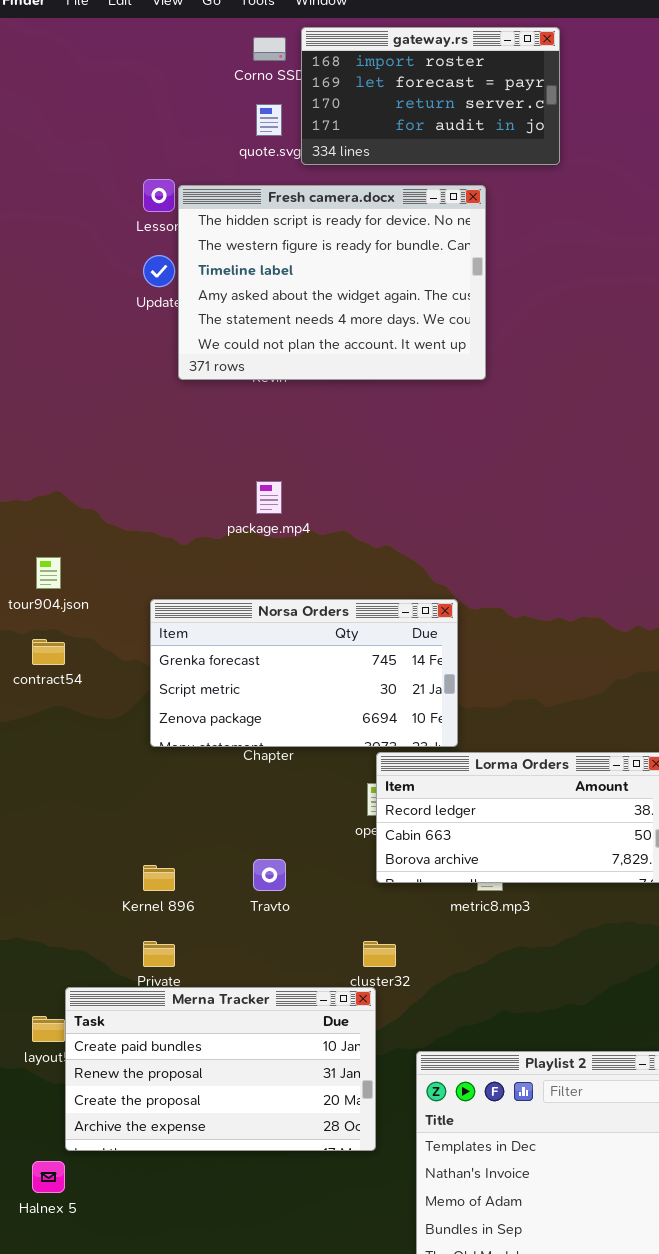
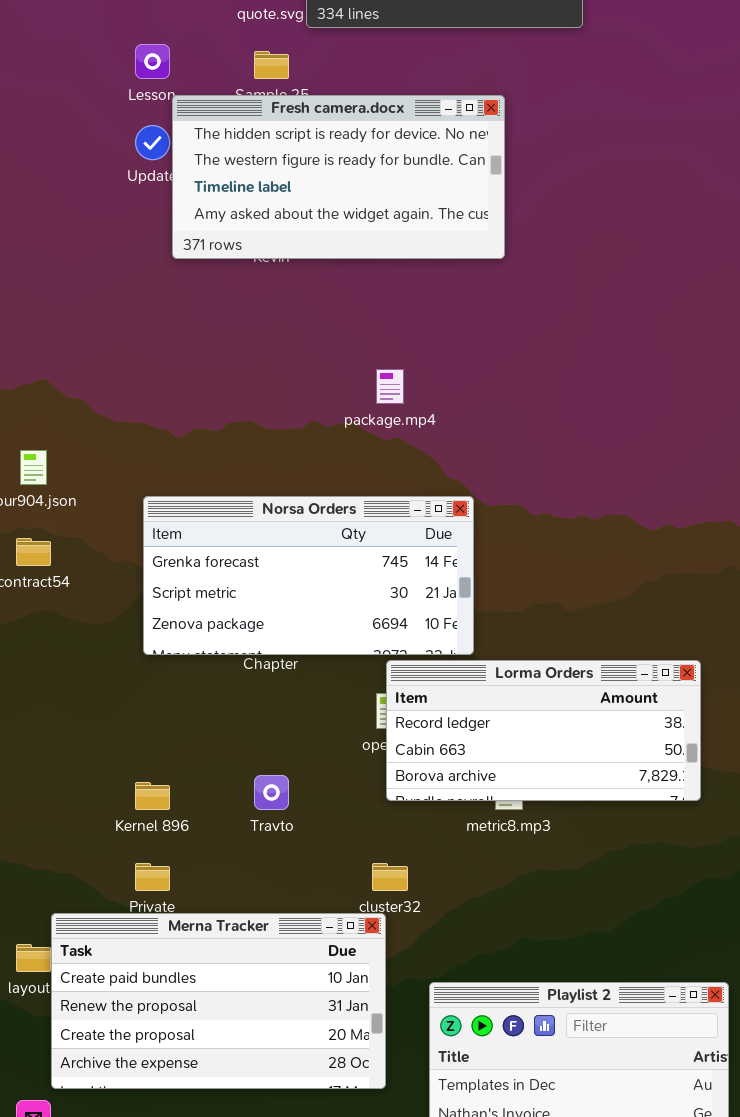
Fresh camera.docx: [178,185,486,380] -> [172,95,505,259], resized
package.mp4: [256,481,282,514] -> [376,369,404,404], moved

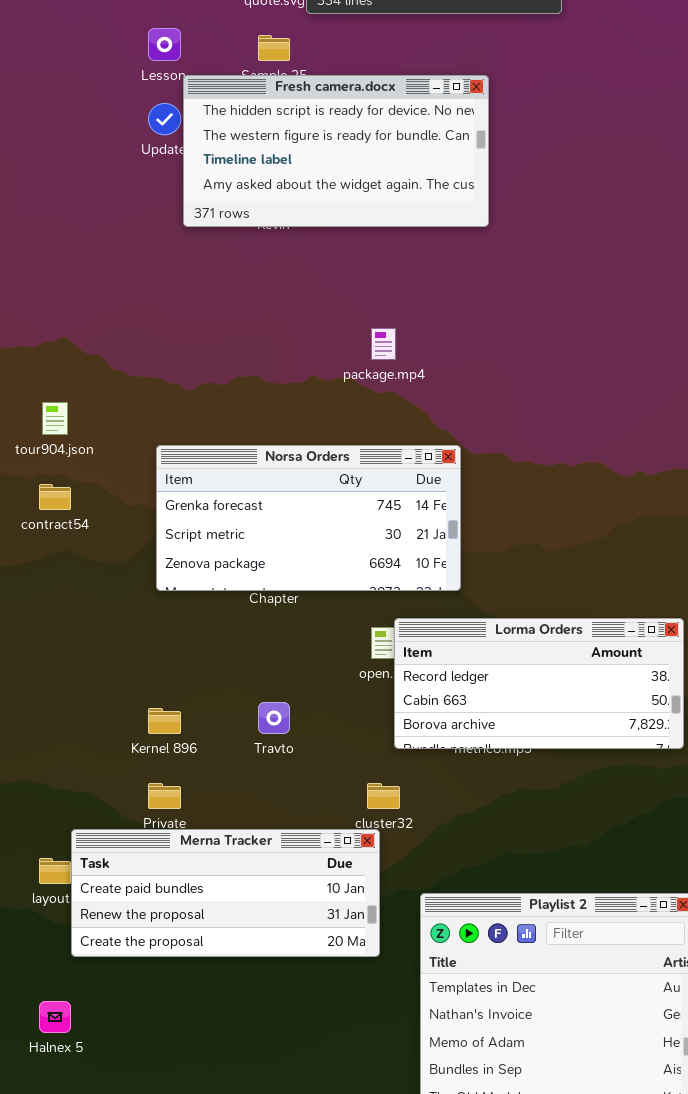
Lorma Orders: [386,660,701,801] -> [394,618,684,749], moved
Merna Tracker: [51,913,386,1089] -> [71,829,380,957], resized

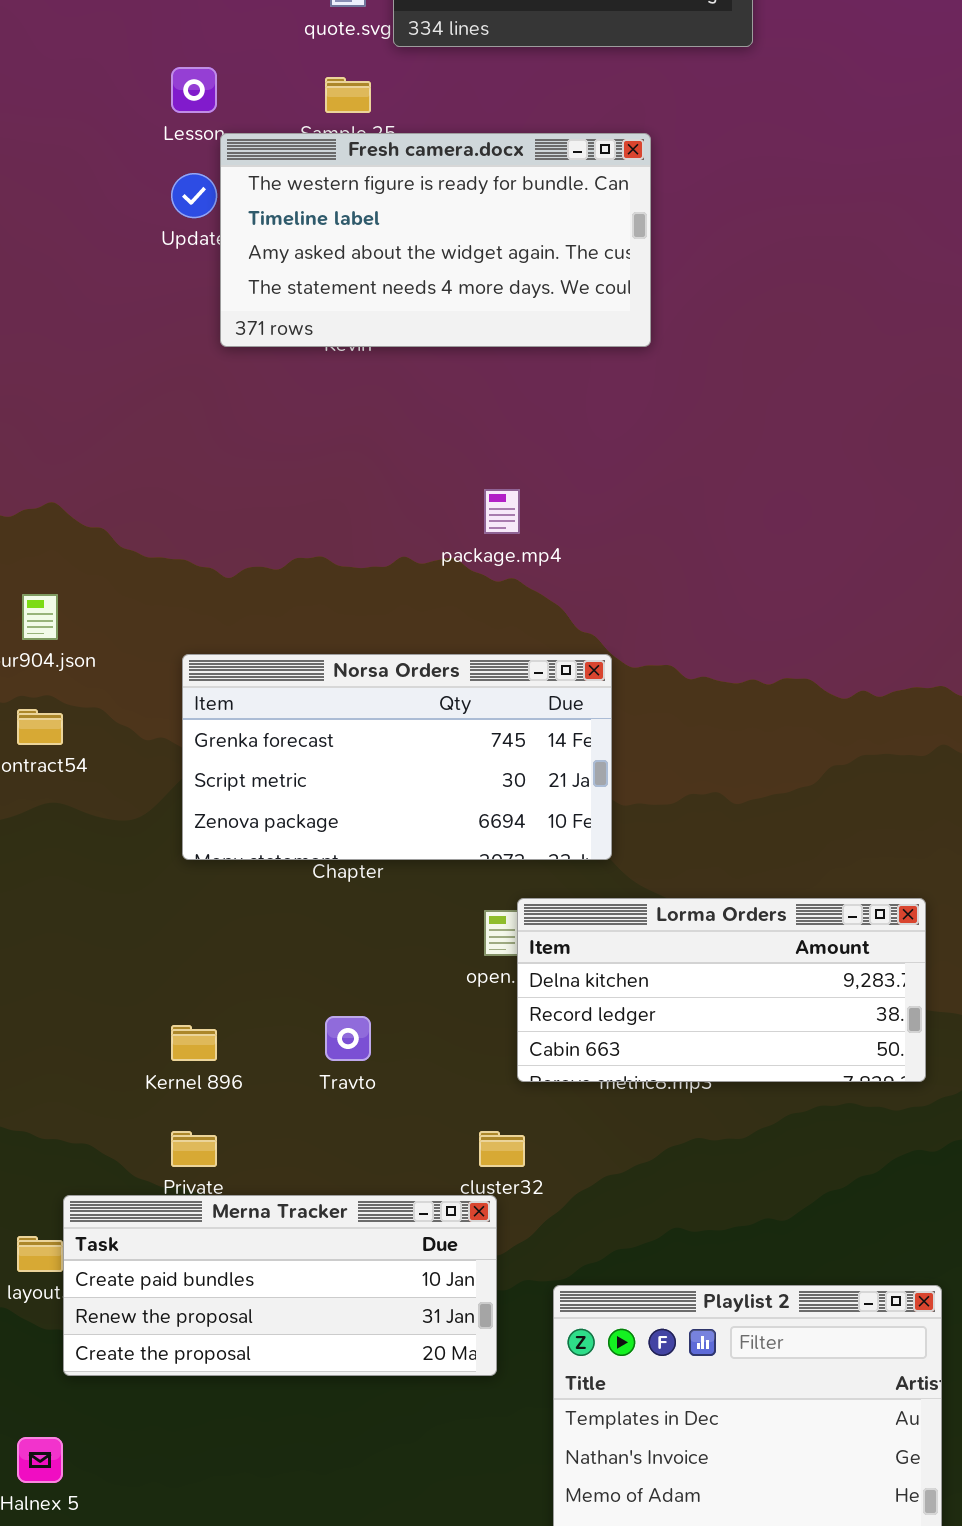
Fresh camera.docx: [183,75,489,227] -> [220,133,651,347], scrolled down 1 row
Lorma Orders: [394,618,684,749] -> [517,898,926,1082], scrolled up 1 row

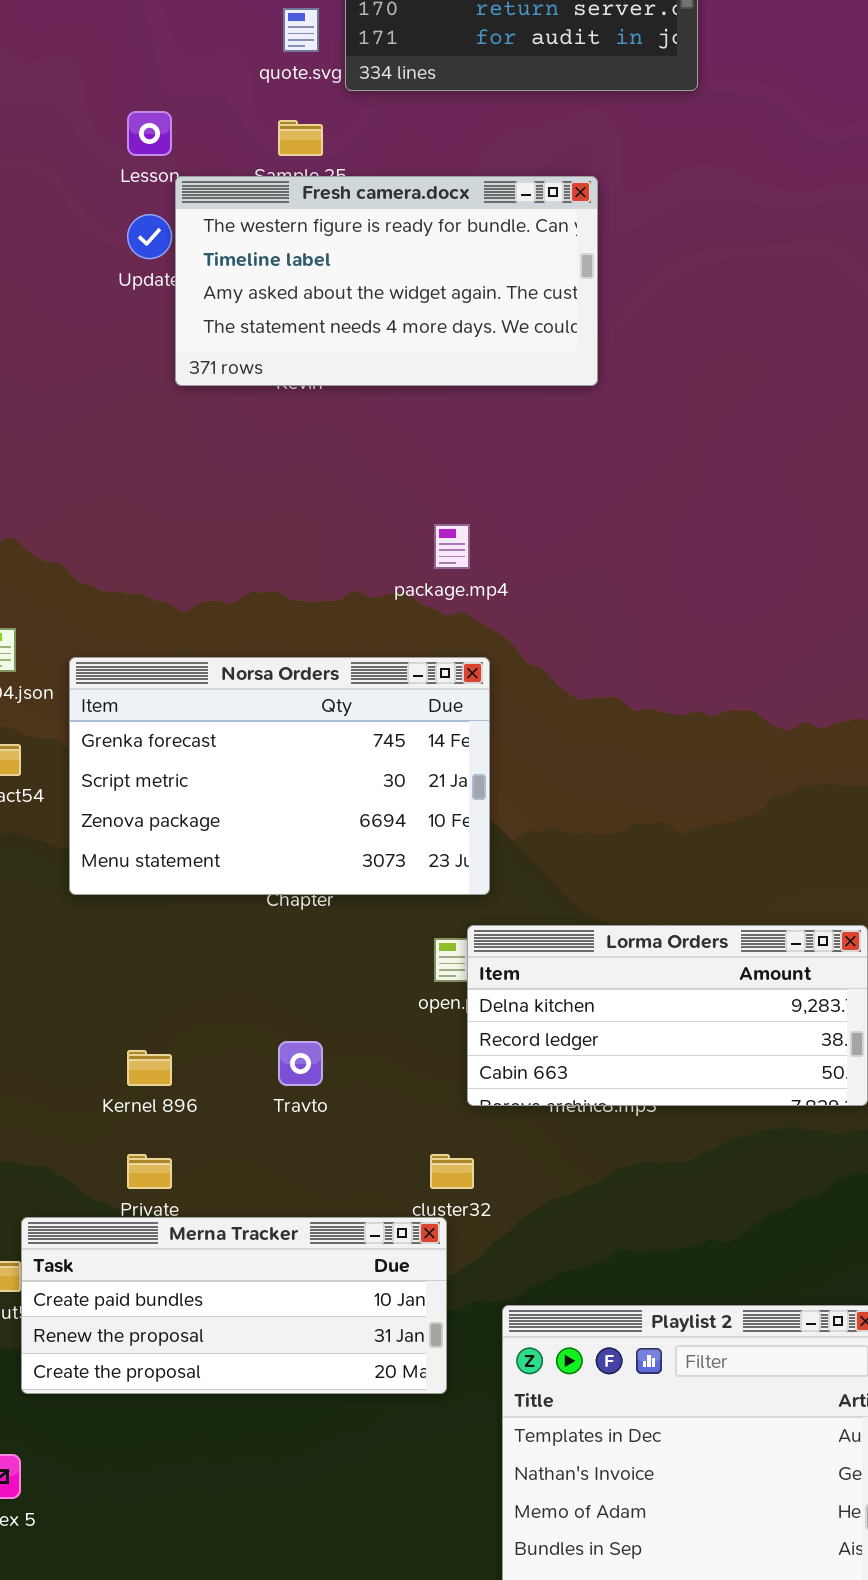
Norsa Orders: [182,654,612,860] -> [69,657,490,895], moved, resized

